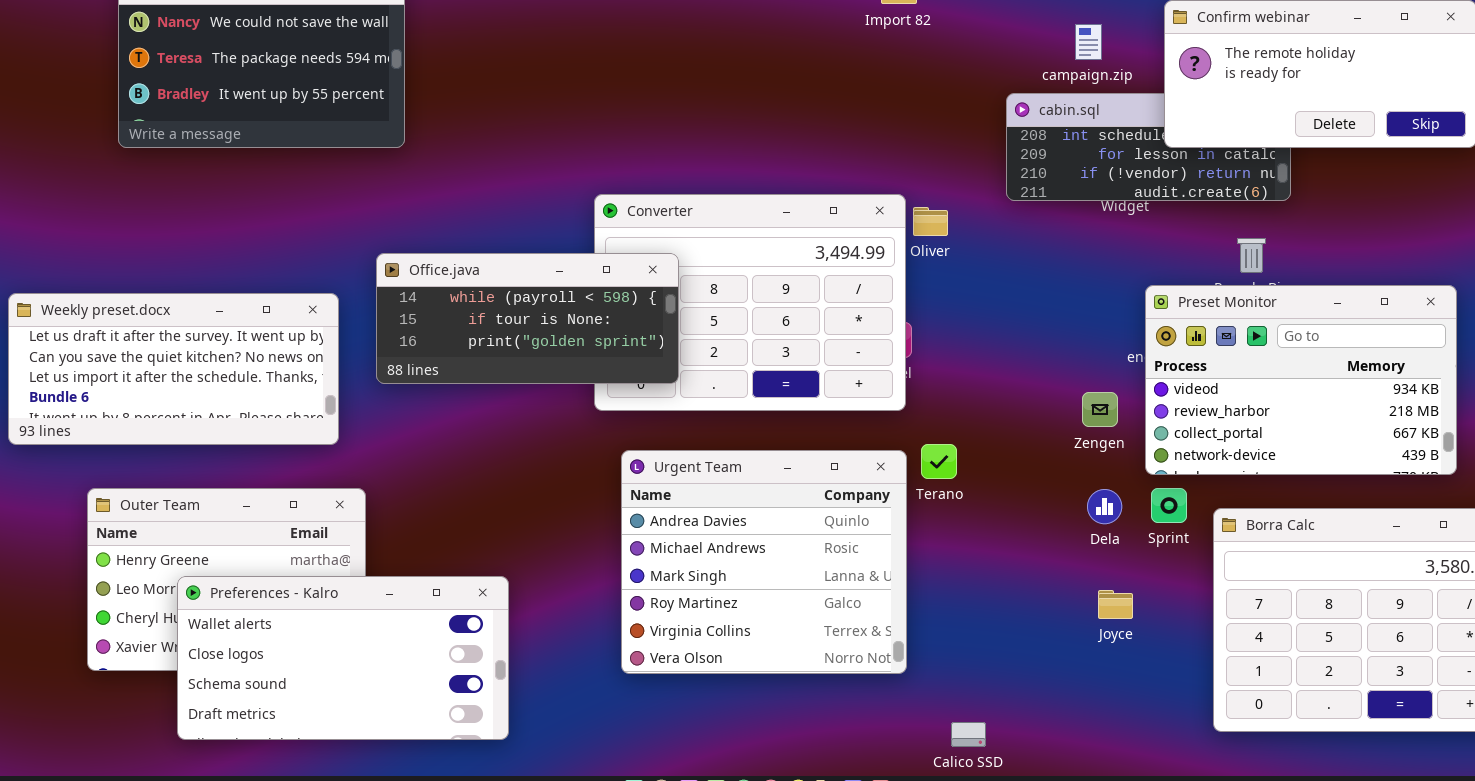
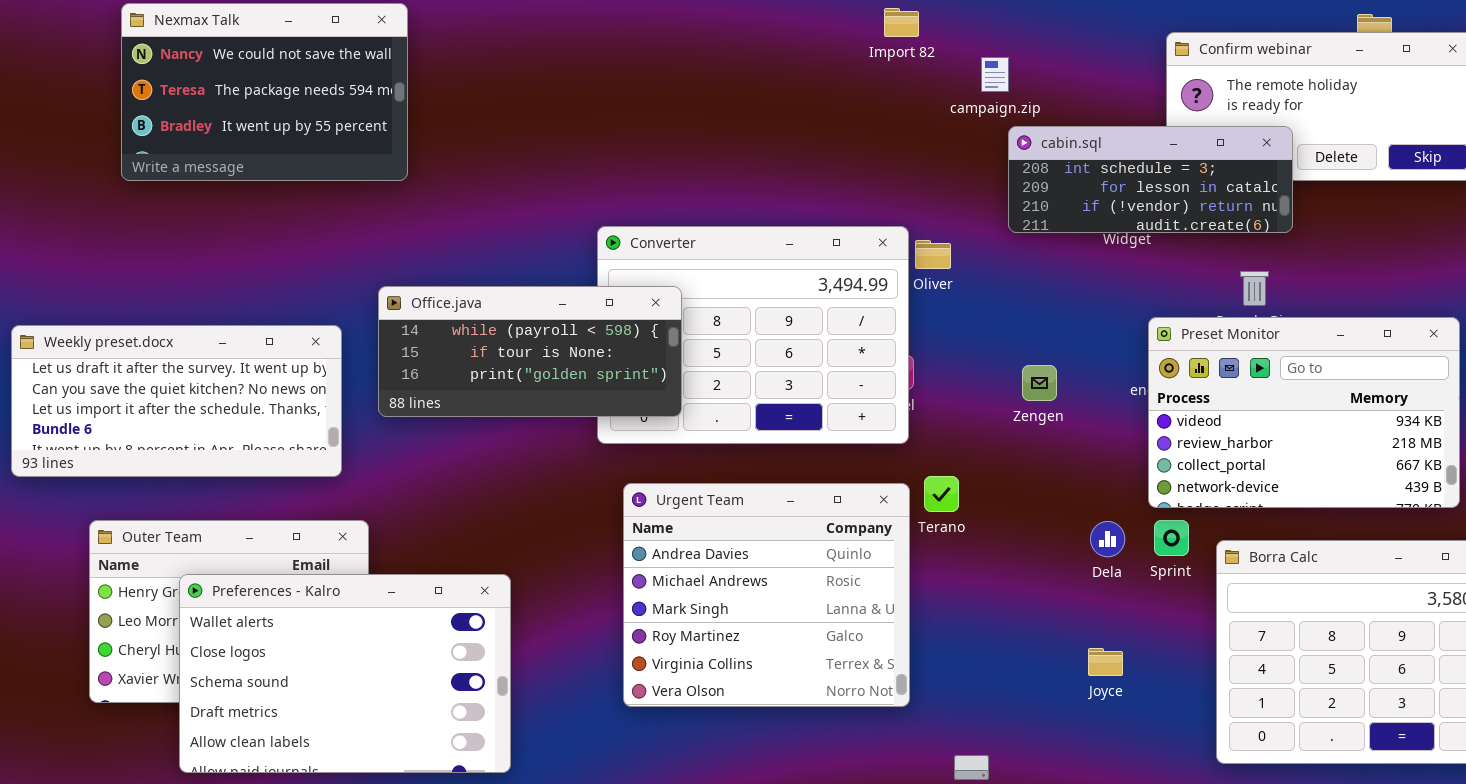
campaign.zip: [1075,24,1102,60] -> [981,57,1009,92], moved
cabin.sql: [1006,93,1291,201] -> [1008,126,1293,233], raised
Zengen: [1082,392,1118,427] -> [1022,365,1057,401], moved
Preferences - Kalro: [177,576,509,740] -> [179,574,511,773], resized
Joyce: [1098,590,1133,619] -> [1088,648,1123,676], moved

